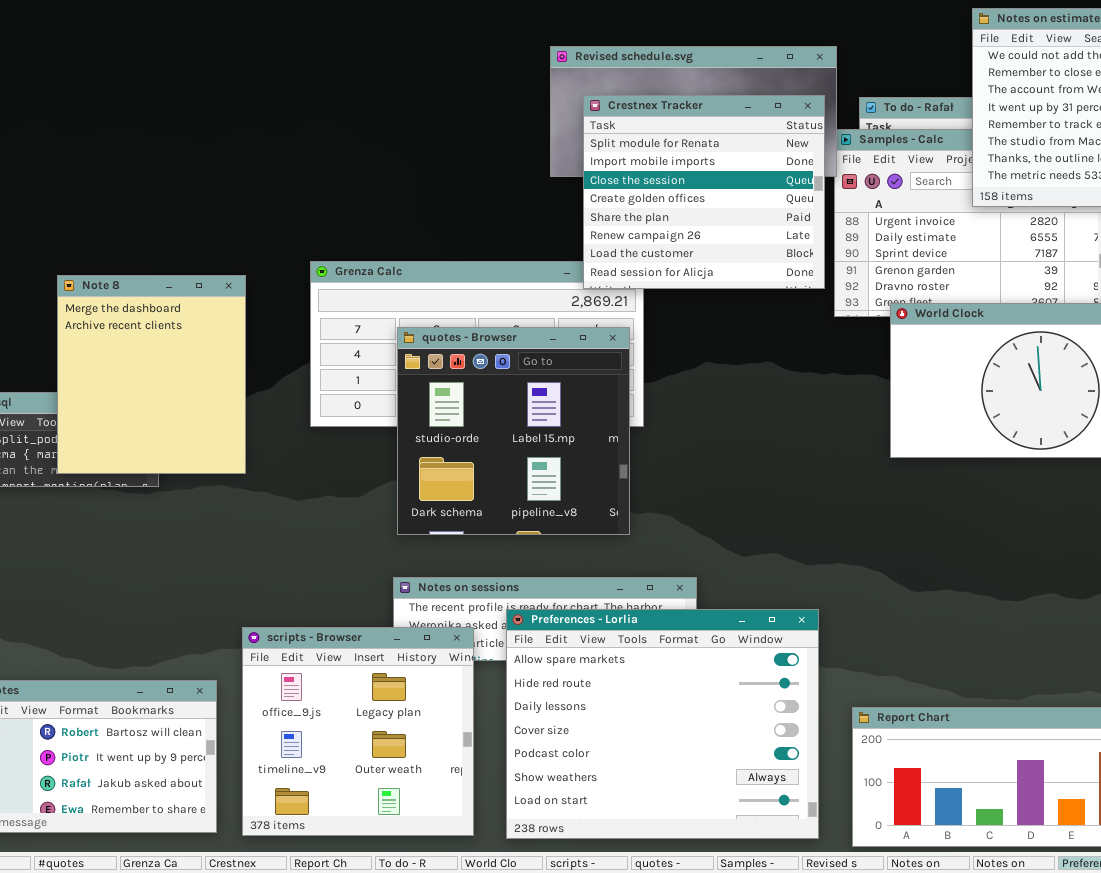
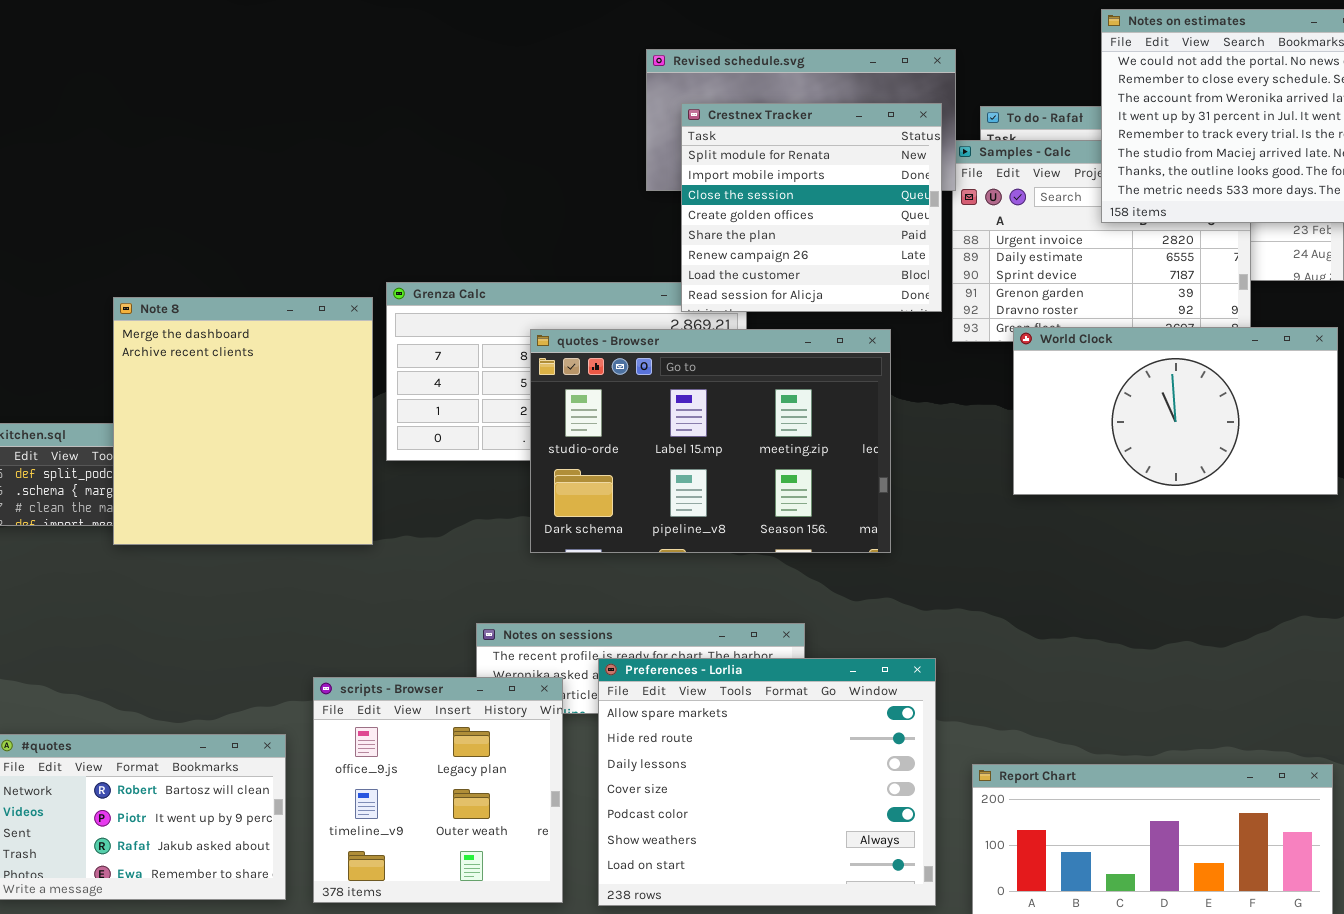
Note 8: [57,275,246,474] -> [113,297,373,545], resized
quotes - Browser: [397,327,630,535] -> [530,329,891,553], moved, resized

